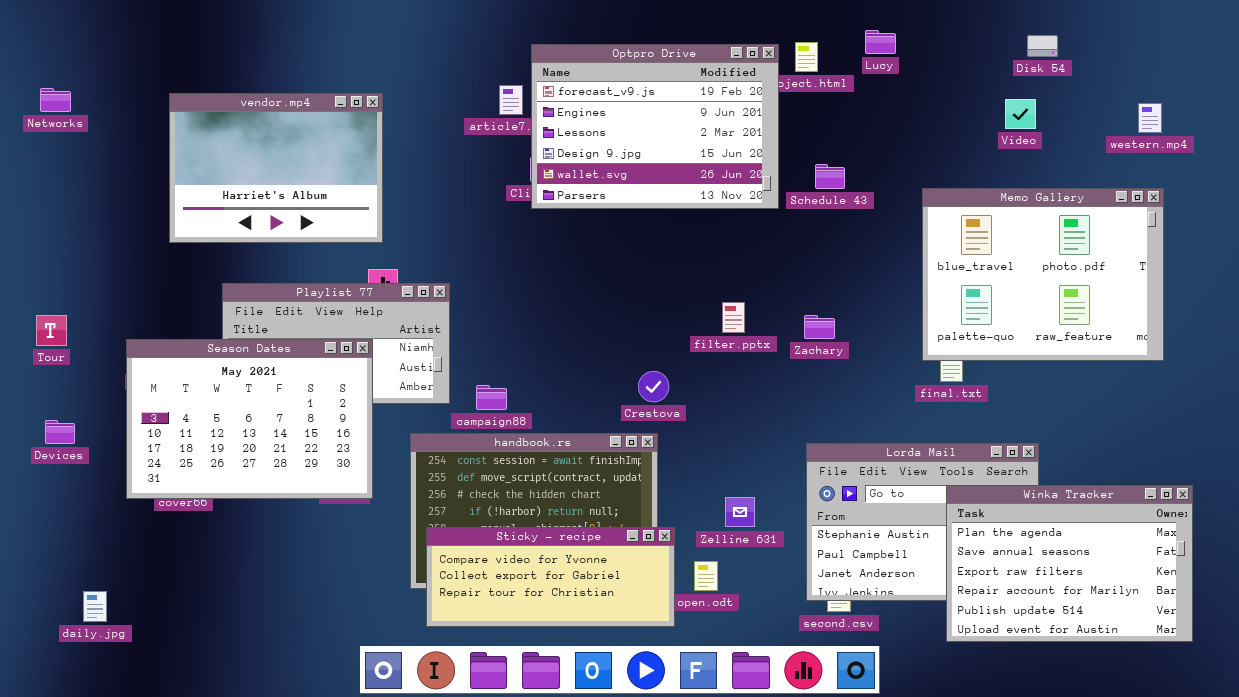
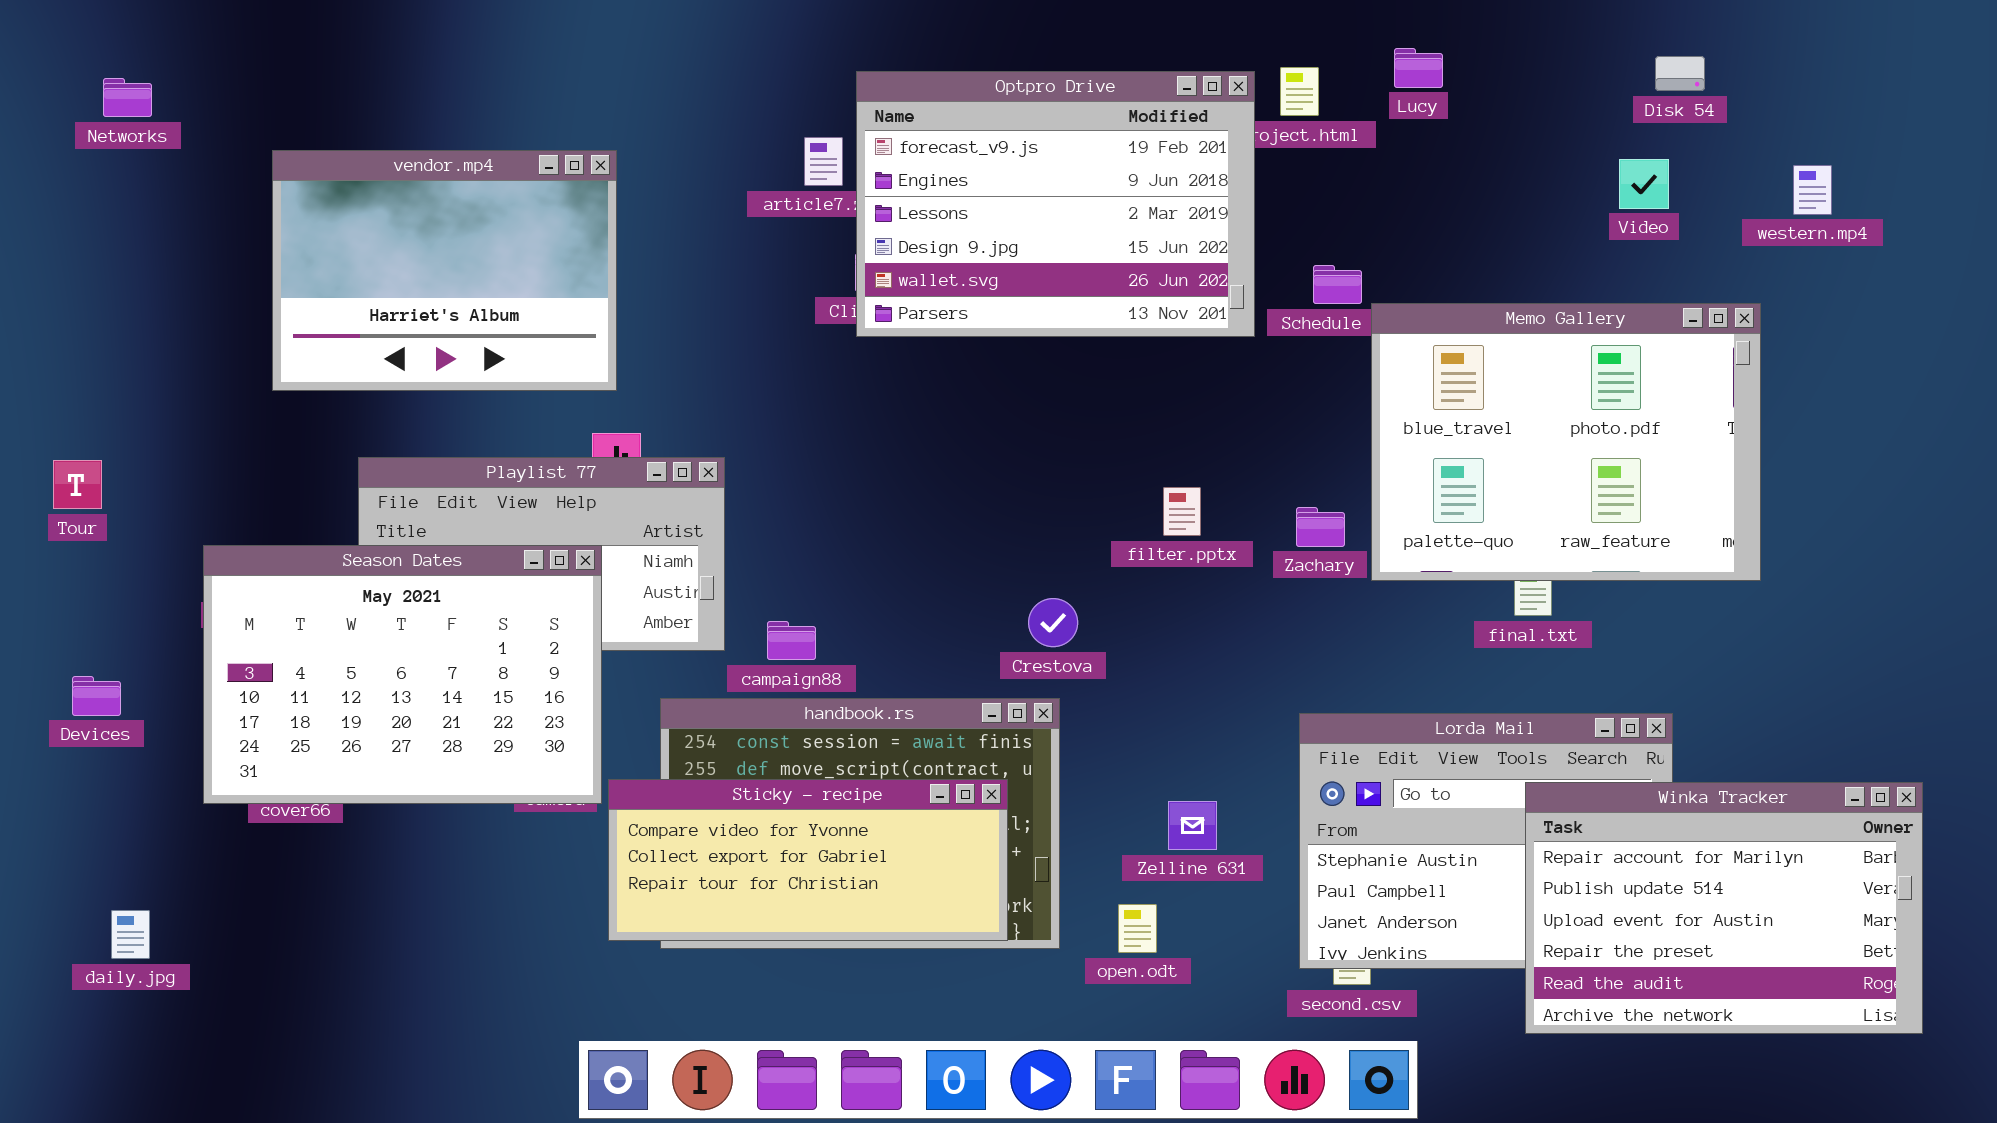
Networks: [40,88,71,112] -> [103,78,152,117], moved
western.mp4: [1138,103,1162,133] -> [1793,165,1832,215], moved
Memo Gallery: [922,188,1164,361] -> [1371,303,1761,581], moved
Tour: [36,315,67,346] -> [53,460,102,509], moved
Winka Tracker: [946,485,1193,642] -> [1525,782,1923,1034], scrolled down 3 rows
Sticky - recipe: [426,527,675,627] -> [608,779,1008,941], moved
daily.jpg: [83,591,107,622] -> [111,910,150,959], moved

